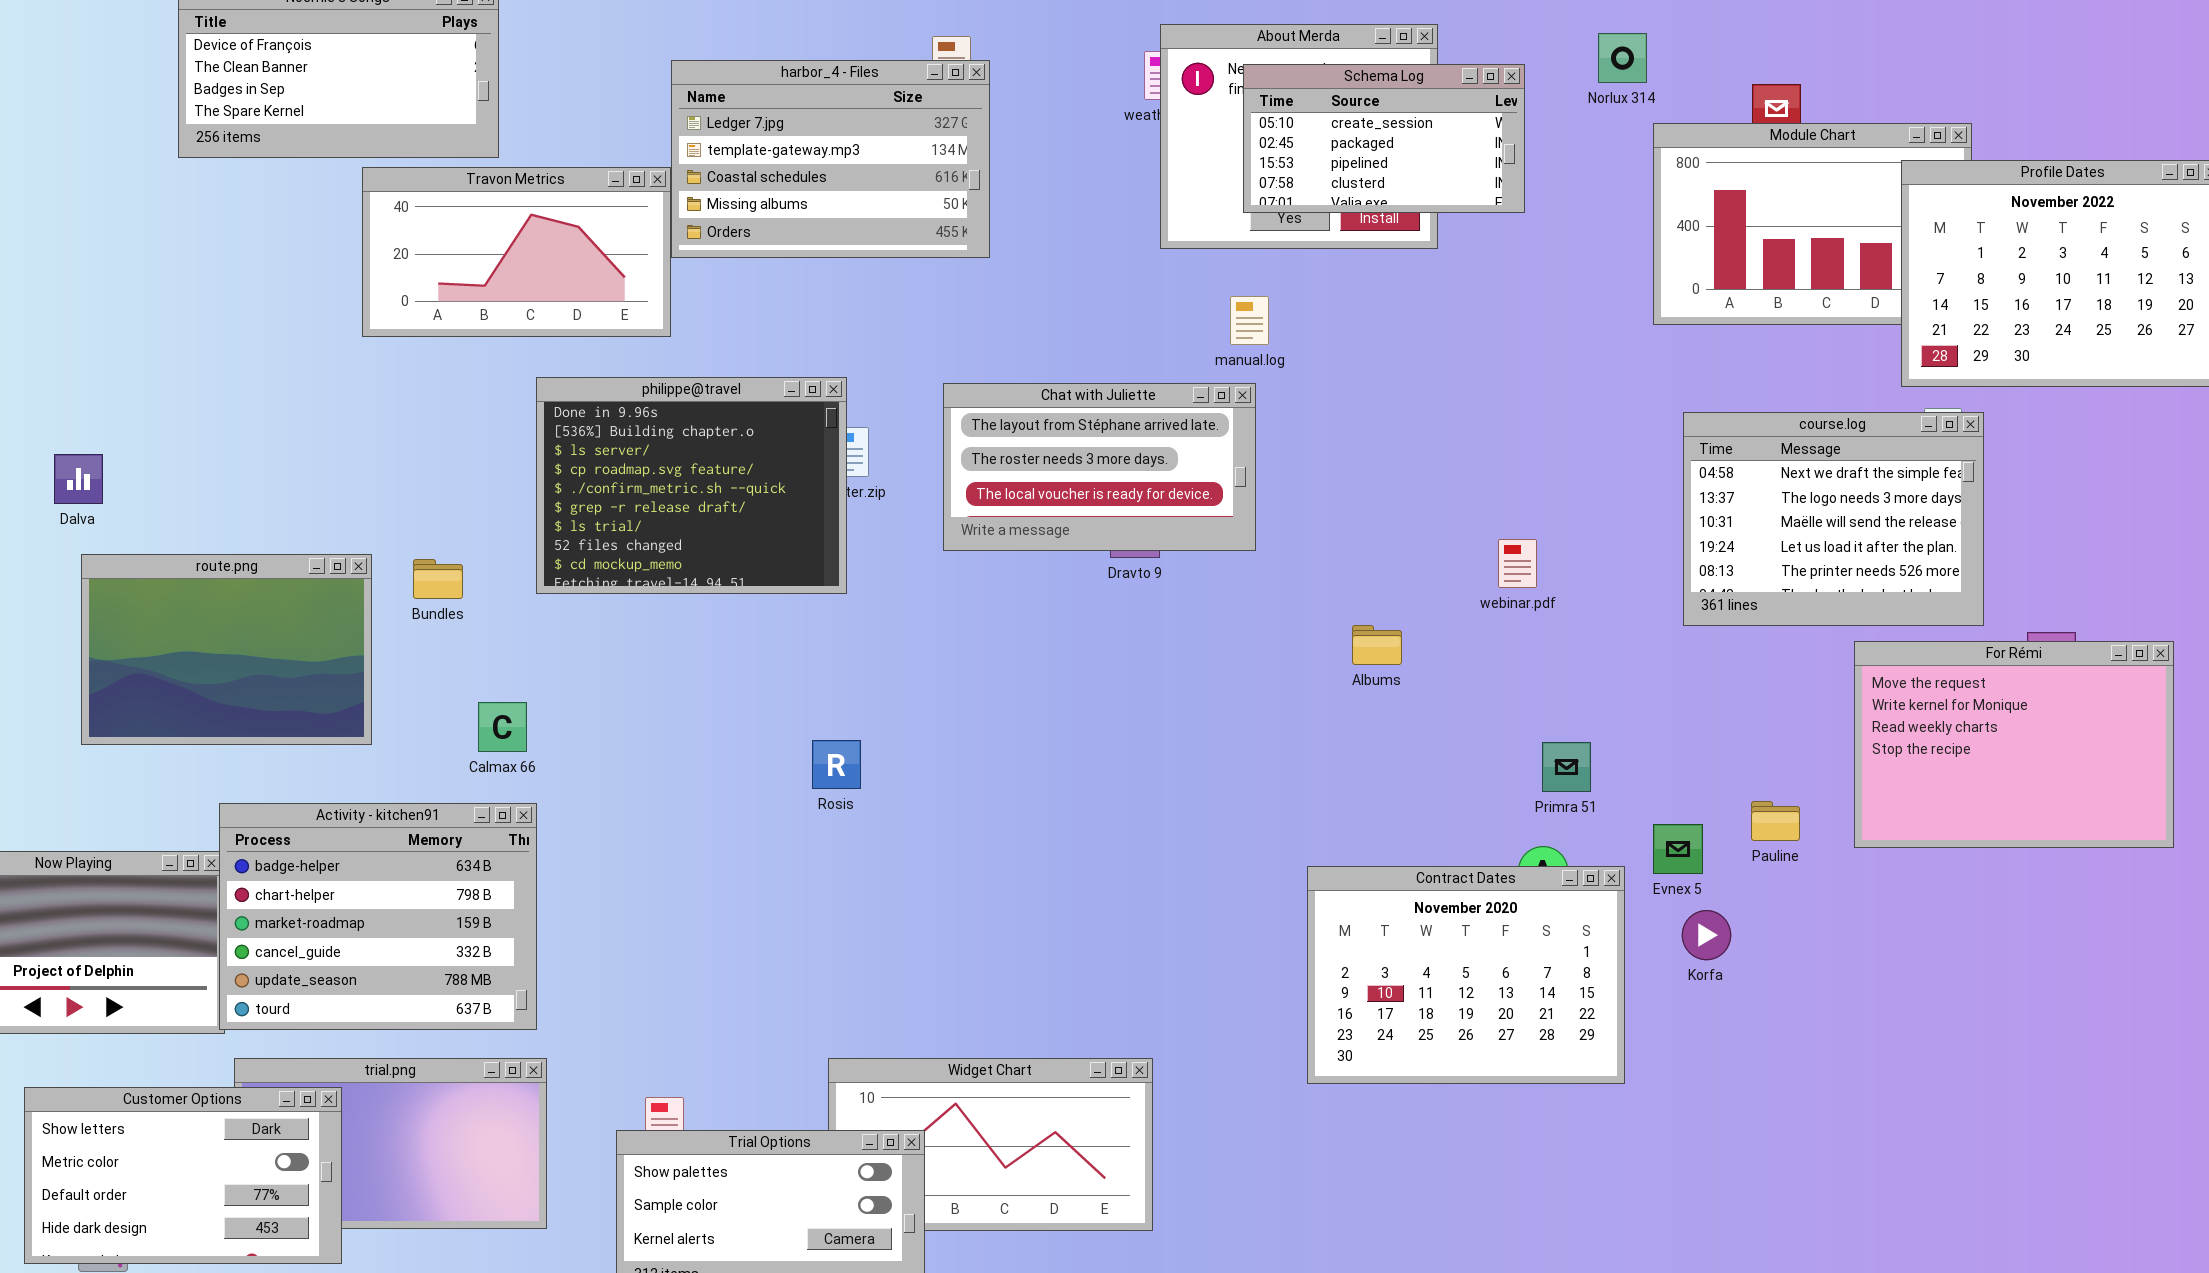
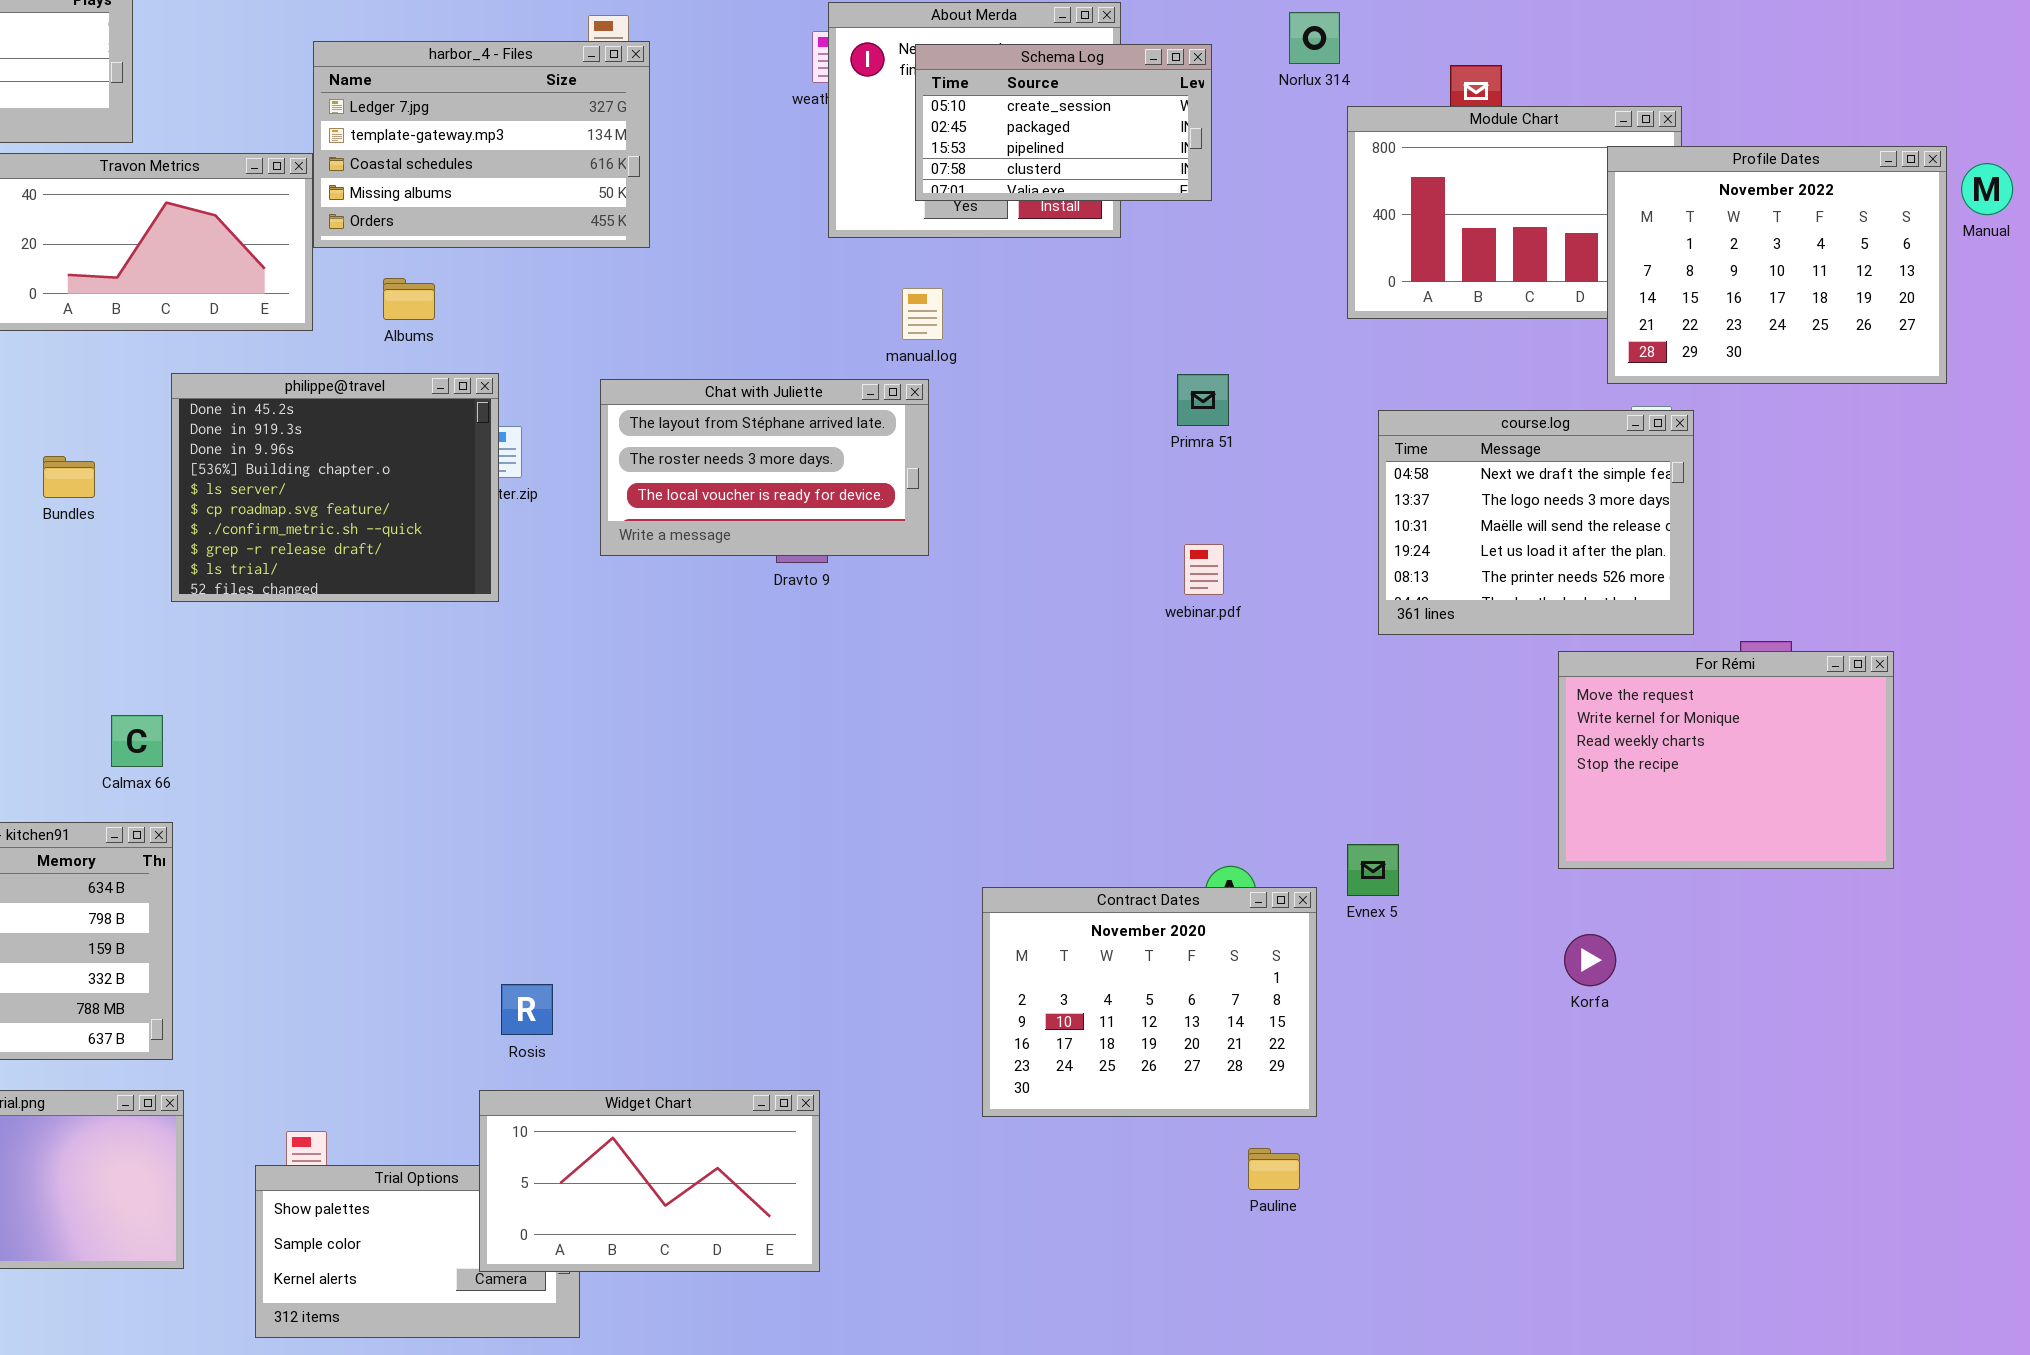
philippe@travel: [536,377,847,594] -> [171,373,499,602], scrolled up 2 rows
Bundles: [413,559,463,599] -> [43,456,95,498], moved
Albums: [1352,625,1402,665] -> [383,278,435,320], moved
Rosis: [812,740,861,789] -> [501,984,553,1035], moved
Primra 51: [1542,742,1591,792] -> [1177,374,1229,426], moved
Pauline: [1751,801,1800,841] -> [1248,1148,1300,1190], moved
Korfa: [1682,910,1731,960] -> [1564,934,1616,986], moved
Widget Chart: [828,1058,1153,1231] -> [479,1090,820,1272], raised

